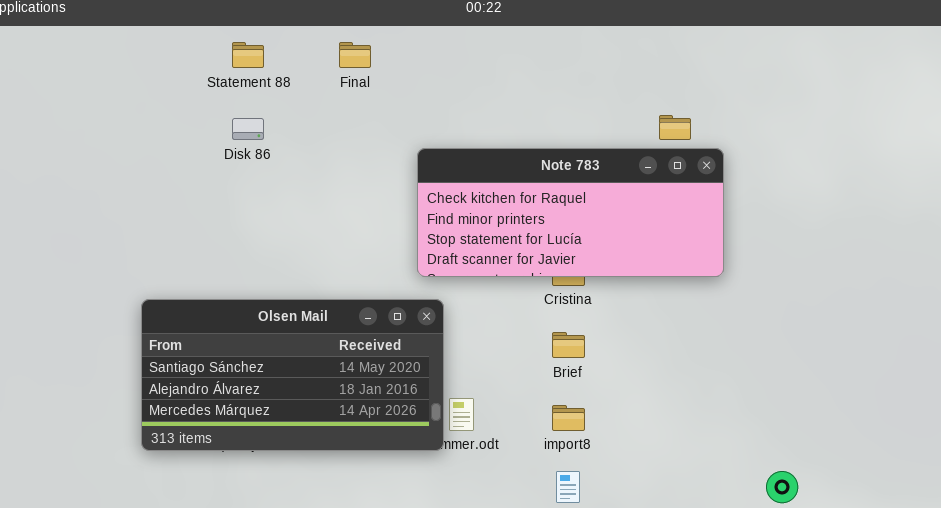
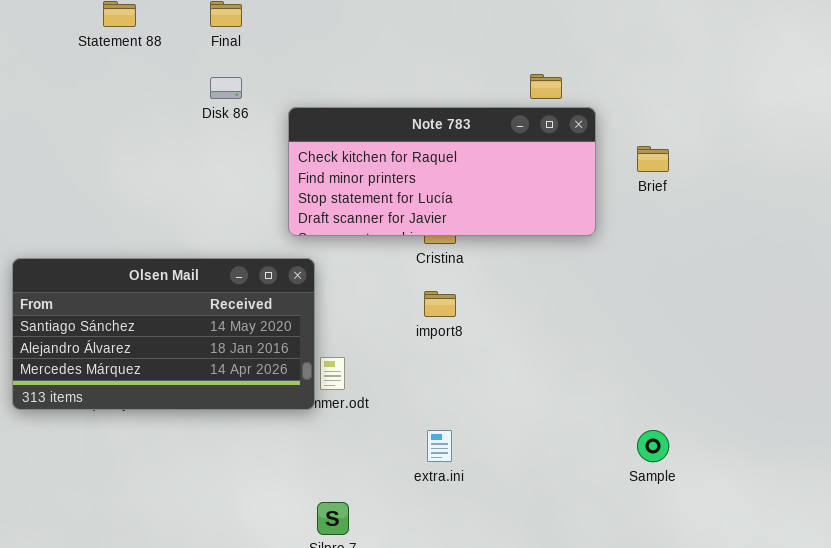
Disk 86: [232,118,264,140] -> [210,77,242,99], moved
Brief: [552,332,585,358] -> [637,146,669,172], moved
import8: [552,405,585,431] -> [424,291,456,317], moved

